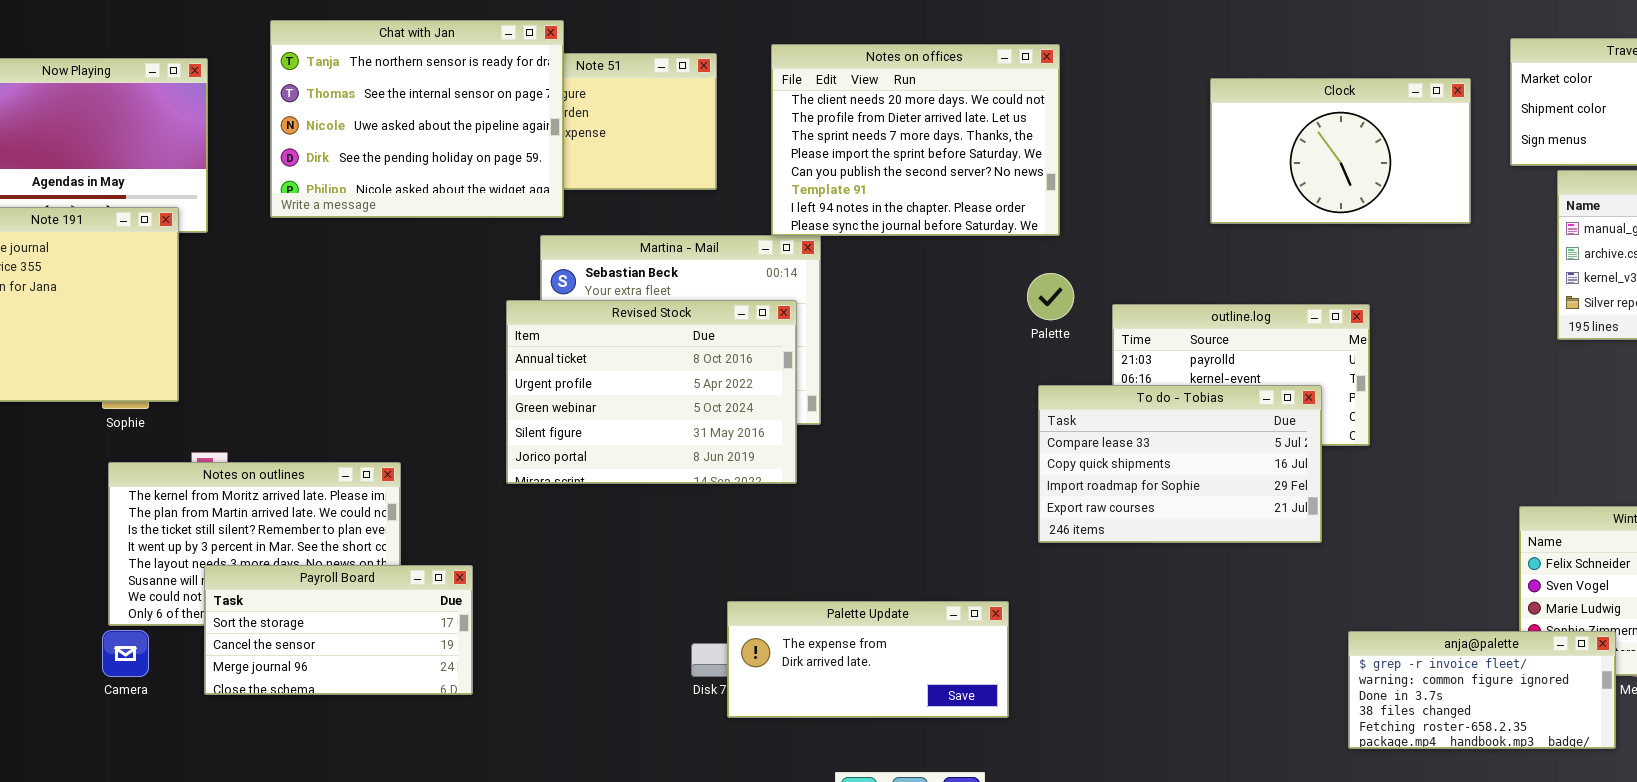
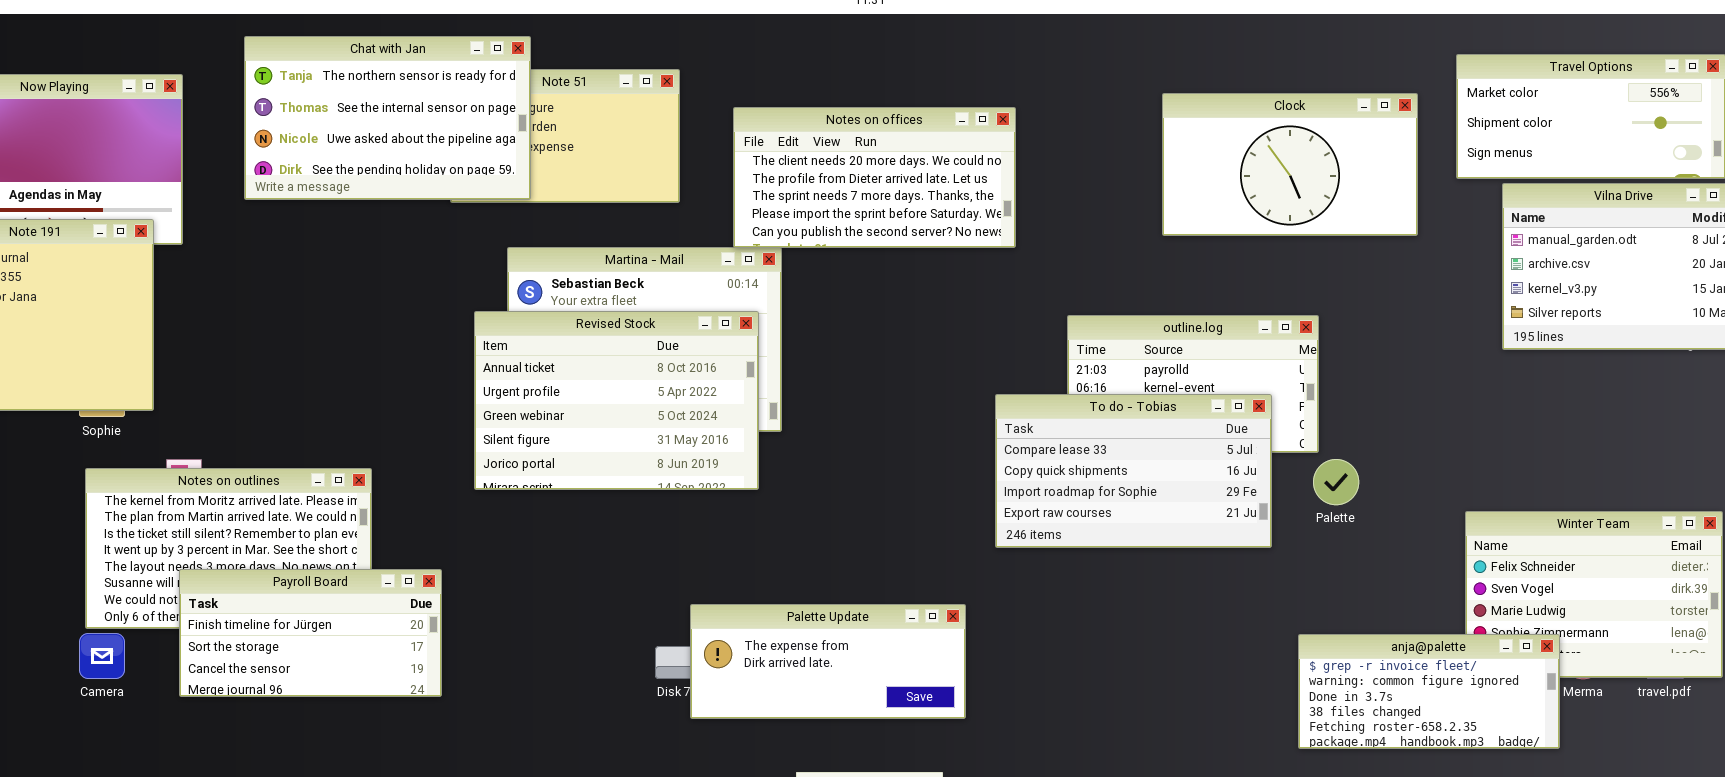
Chat with Jan: [270,20,564,218] -> [244,36,531,200], resized
Notes on offices: [771,44,1060,236] -> [733,107,1016,248], resized
Palette: [1027,273,1074,320] -> [1313,459,1359,505], moved
Payroll Board: [204,565,473,695] -> [179,569,442,697], scrolled up 1 row

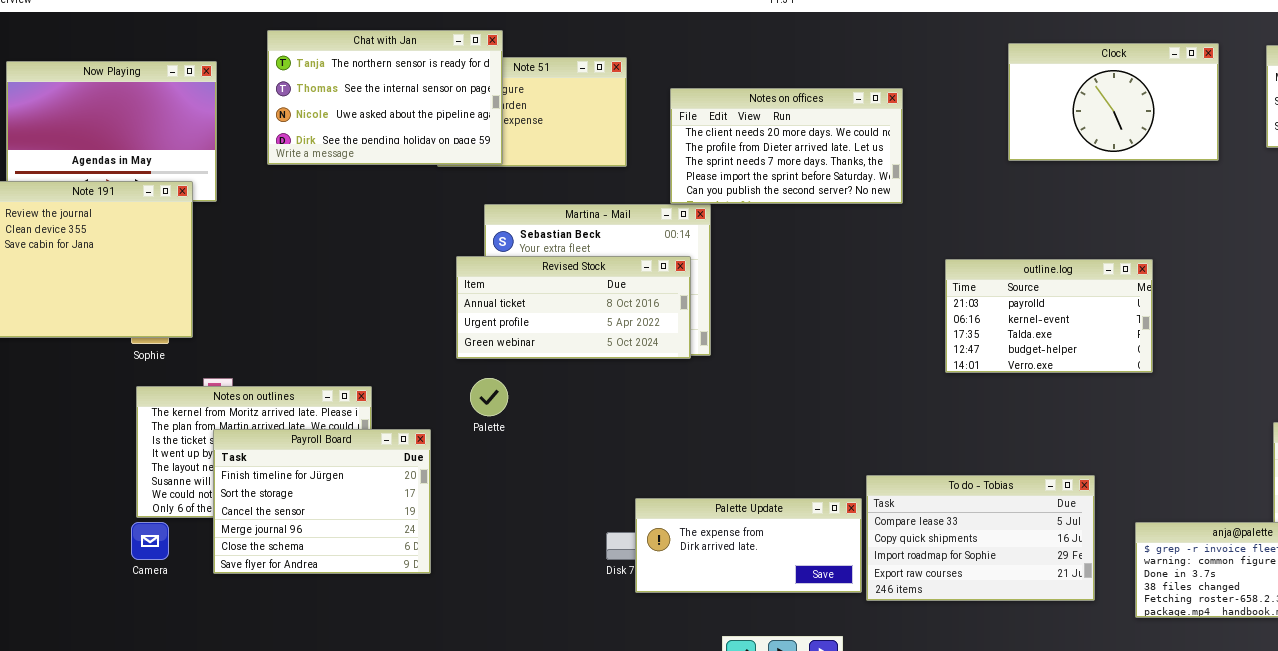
Clock: [1162,93,1418,236] -> [1008,43,1219,161], moved
Revised Stock: [474,311,759,490] -> [456,256,691,359], resized
To do - Tobias: [995,394,1272,548] -> [866,475,1095,601], moved
Palette: [1313,459,1359,505] -> [470,378,508,416], moved
Payroll Board: [179,569,442,697] -> [213,429,431,574], resized

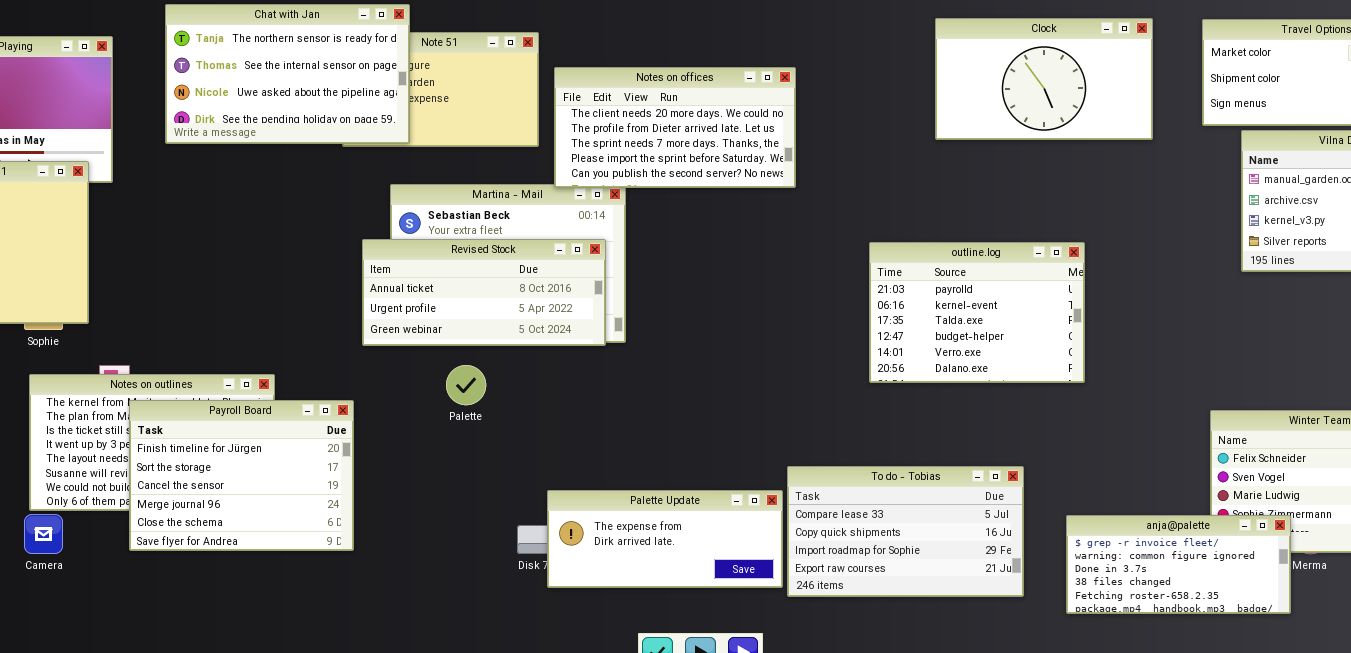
Notes on offices: [670,88,903,204] -> [554,67,796,188], moved
outline.log: [945,259,1153,373] -> [869,242,1085,383], resized
Palette: [470,378,508,416] -> [446,365,486,405], moved
Payroll Board: [213,429,431,574] -> [129,400,354,551], moved

